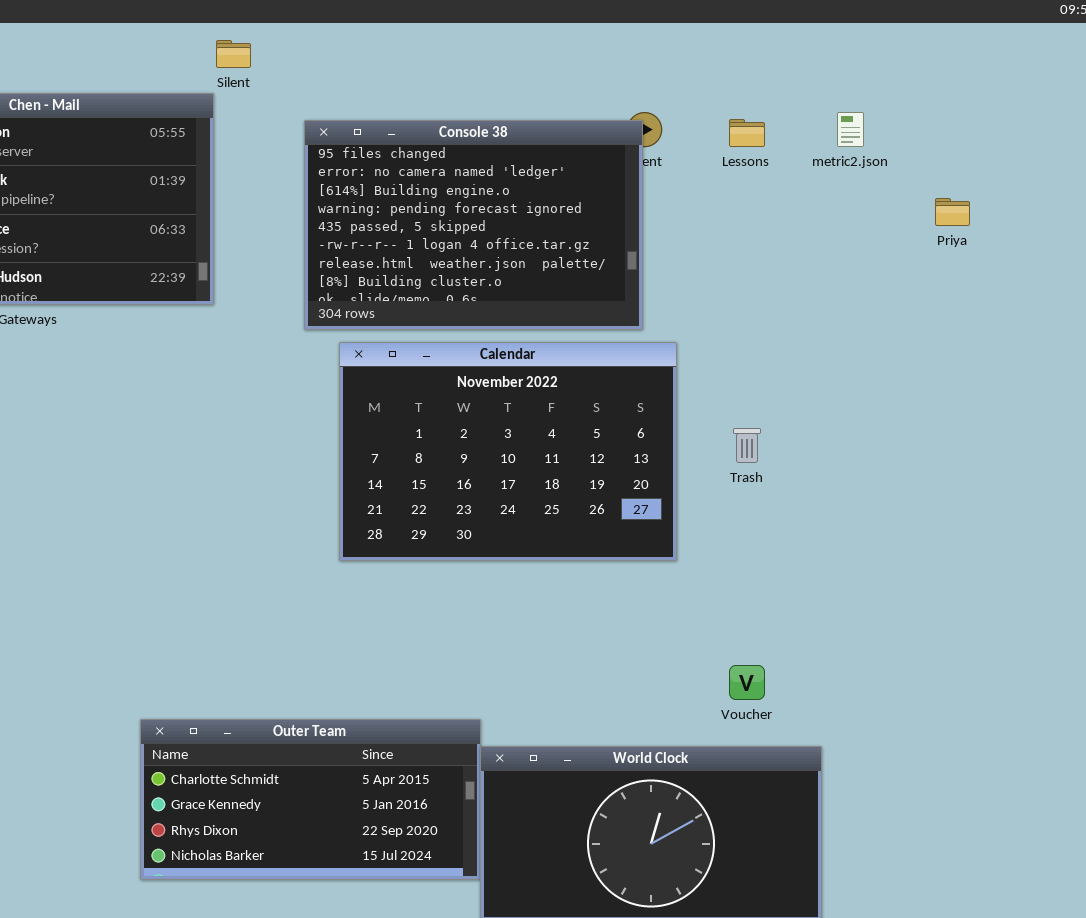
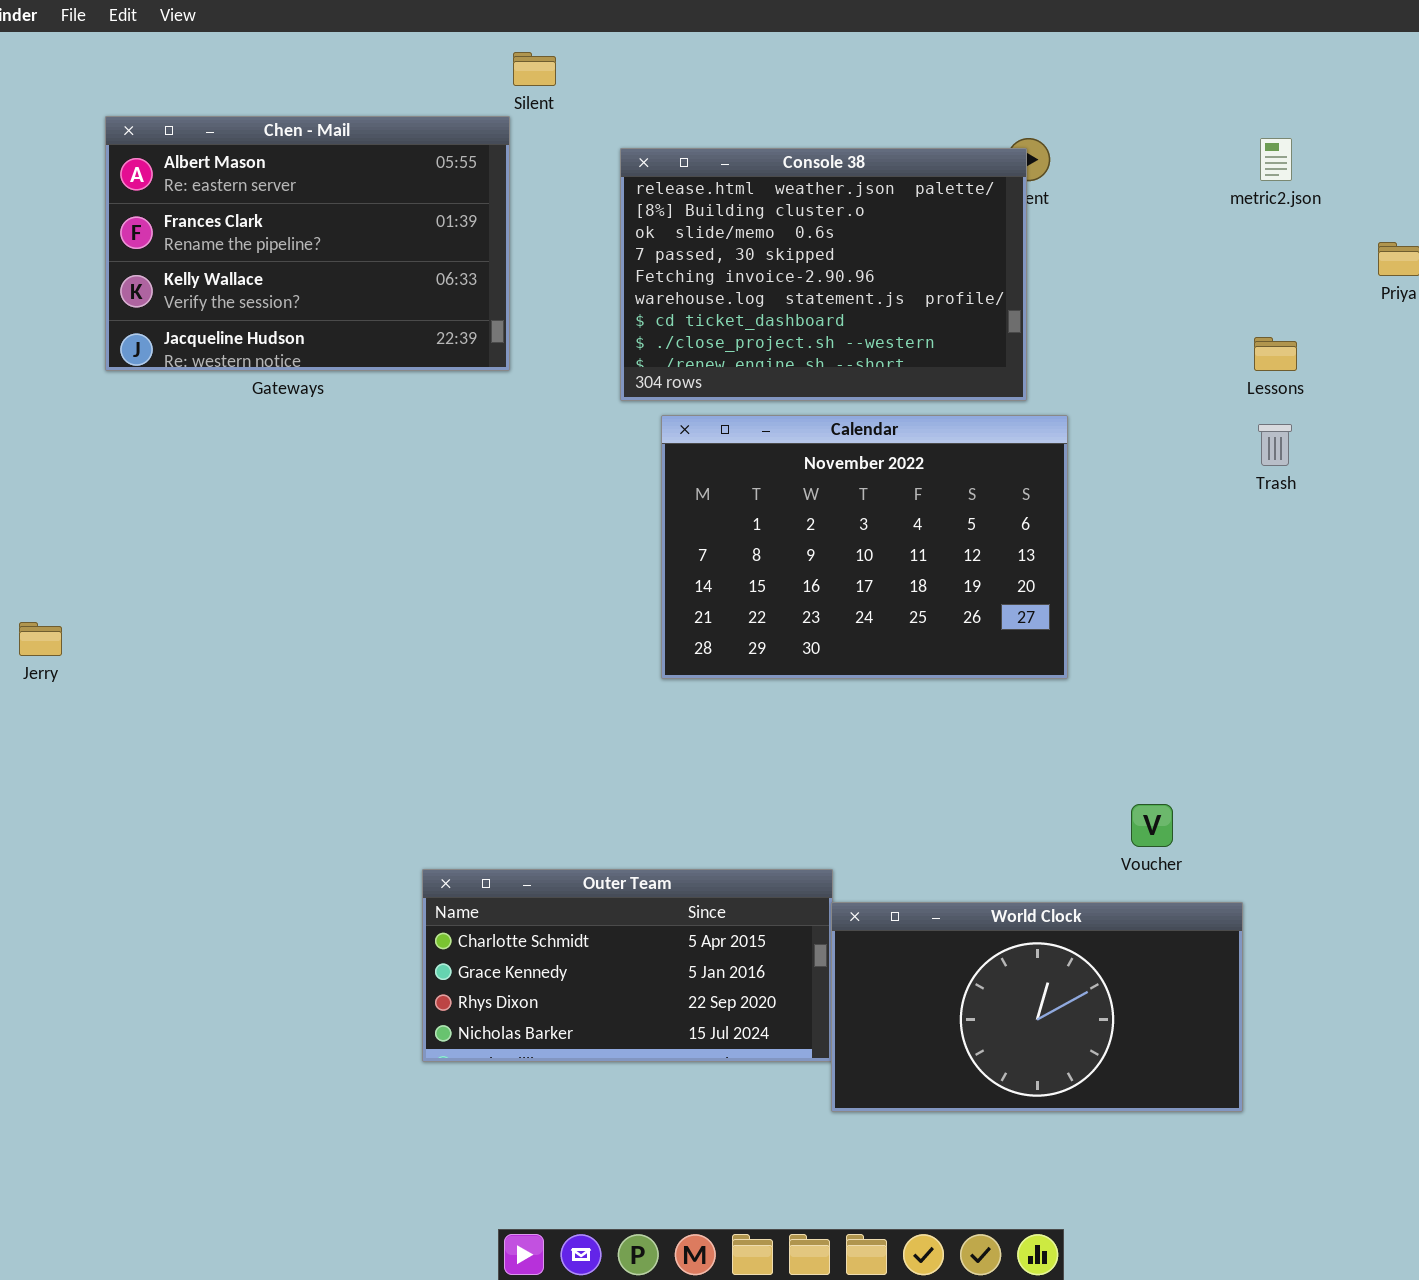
Lessons: [729,119,765,147] -> [1254,337,1297,371], moved
Console 38: [304,120,643,330] -> [620,148,1027,401], scrolled down 6 rows
Trash: [733,428,761,463] -> [1258,424,1292,466], moved

